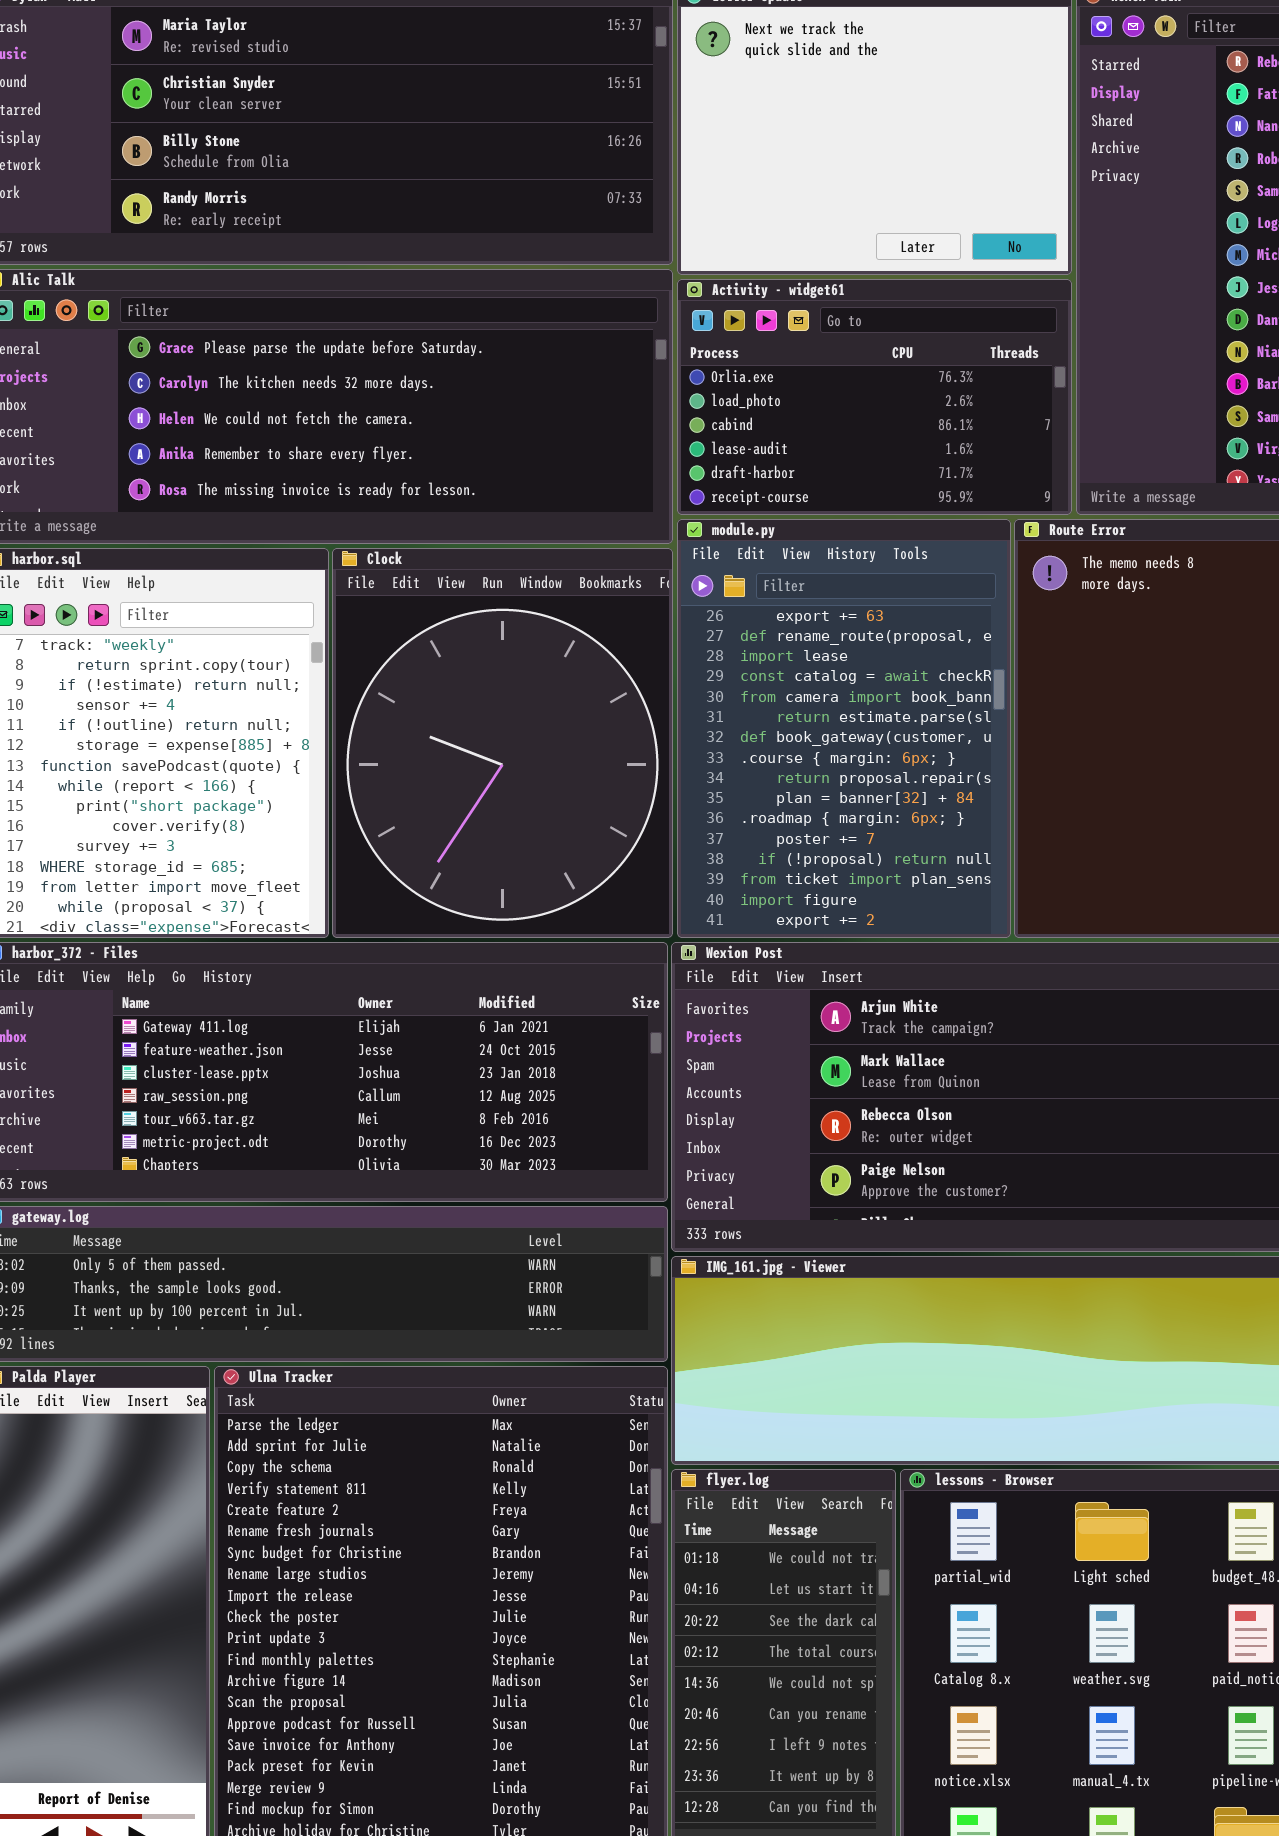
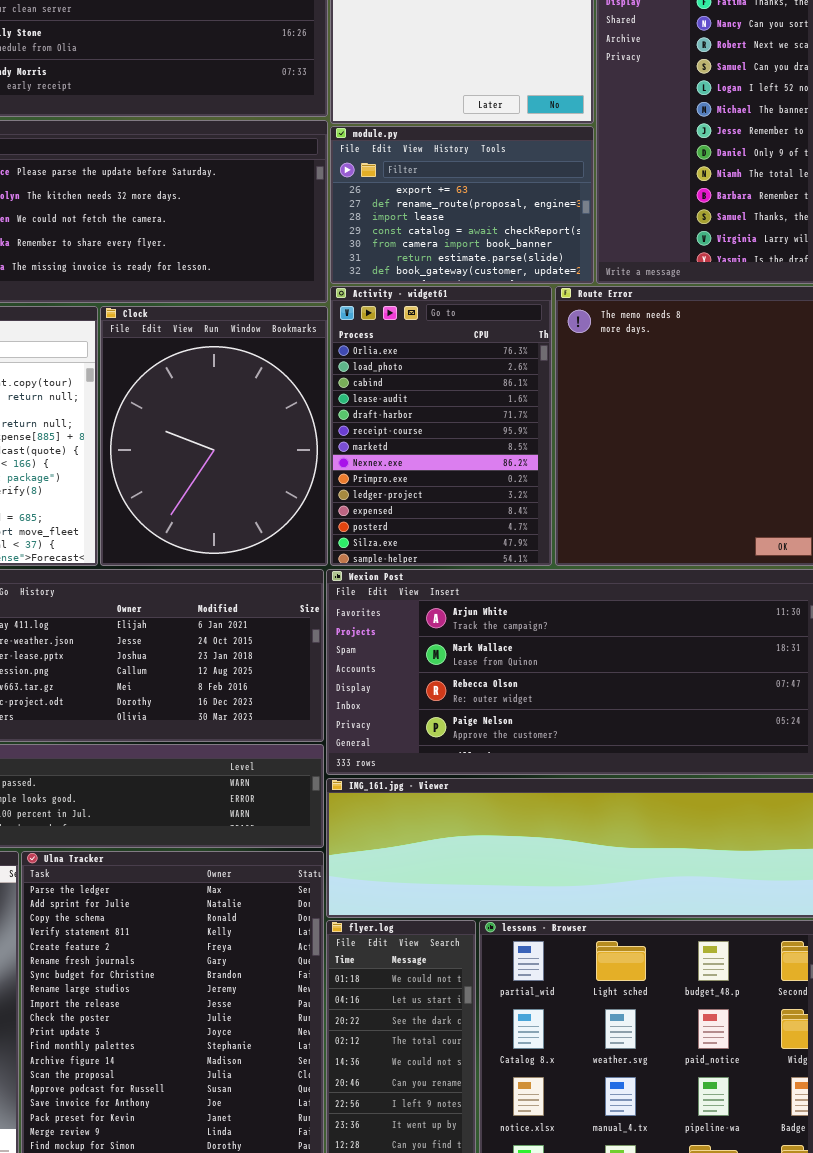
Activity - widget61: [677,279,1072,515] -> [330,286,552,566], moved, resized
module.py: [677,519,1011,938] -> [330,126,594,284], moved, resized

